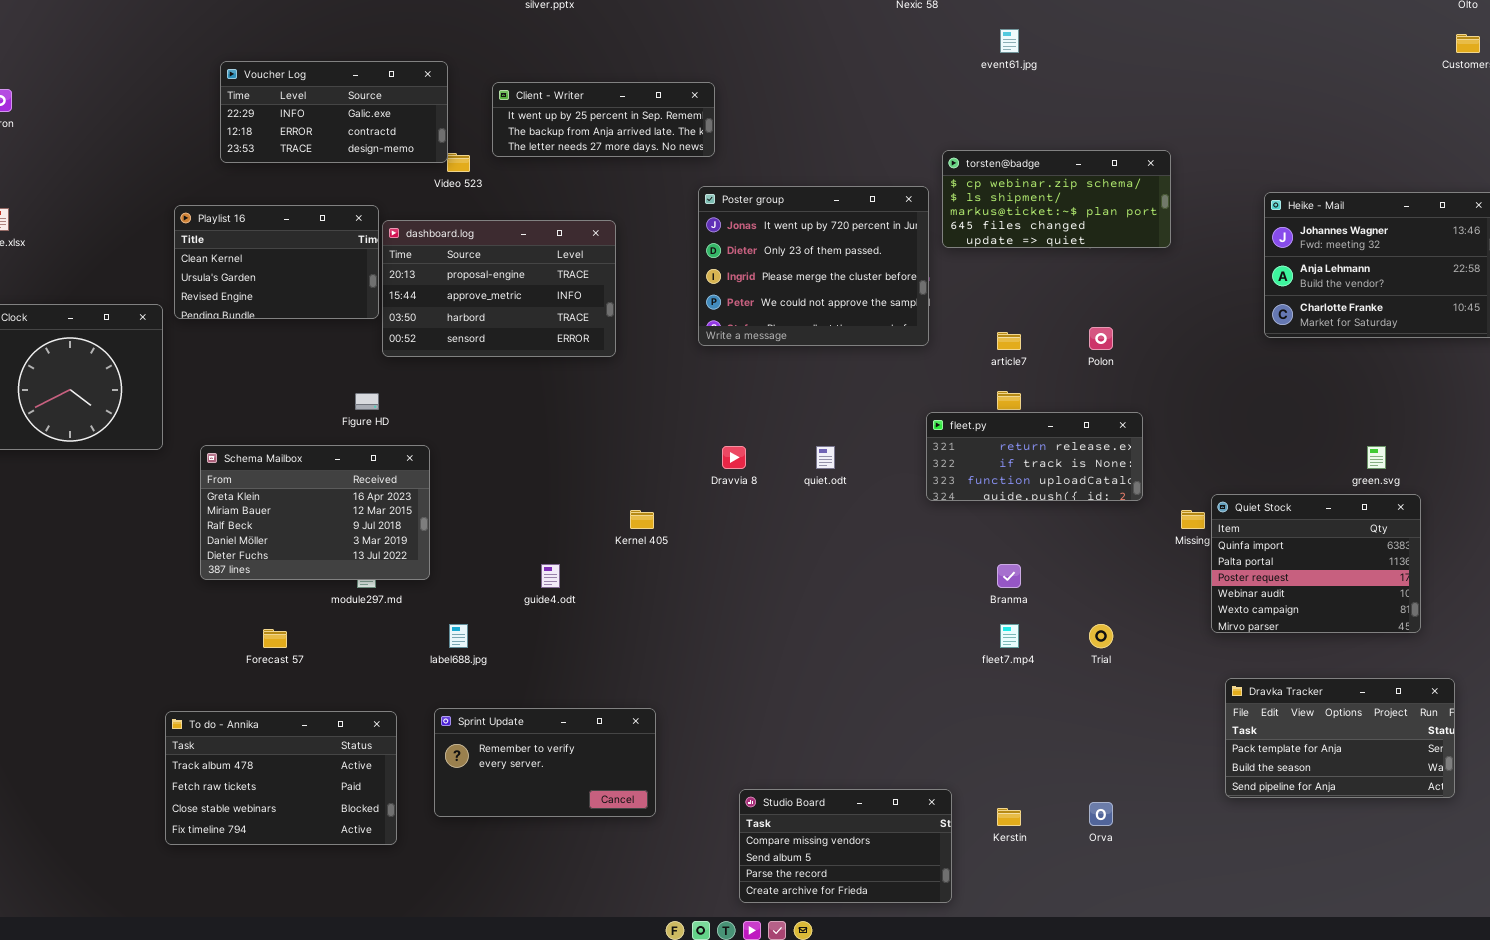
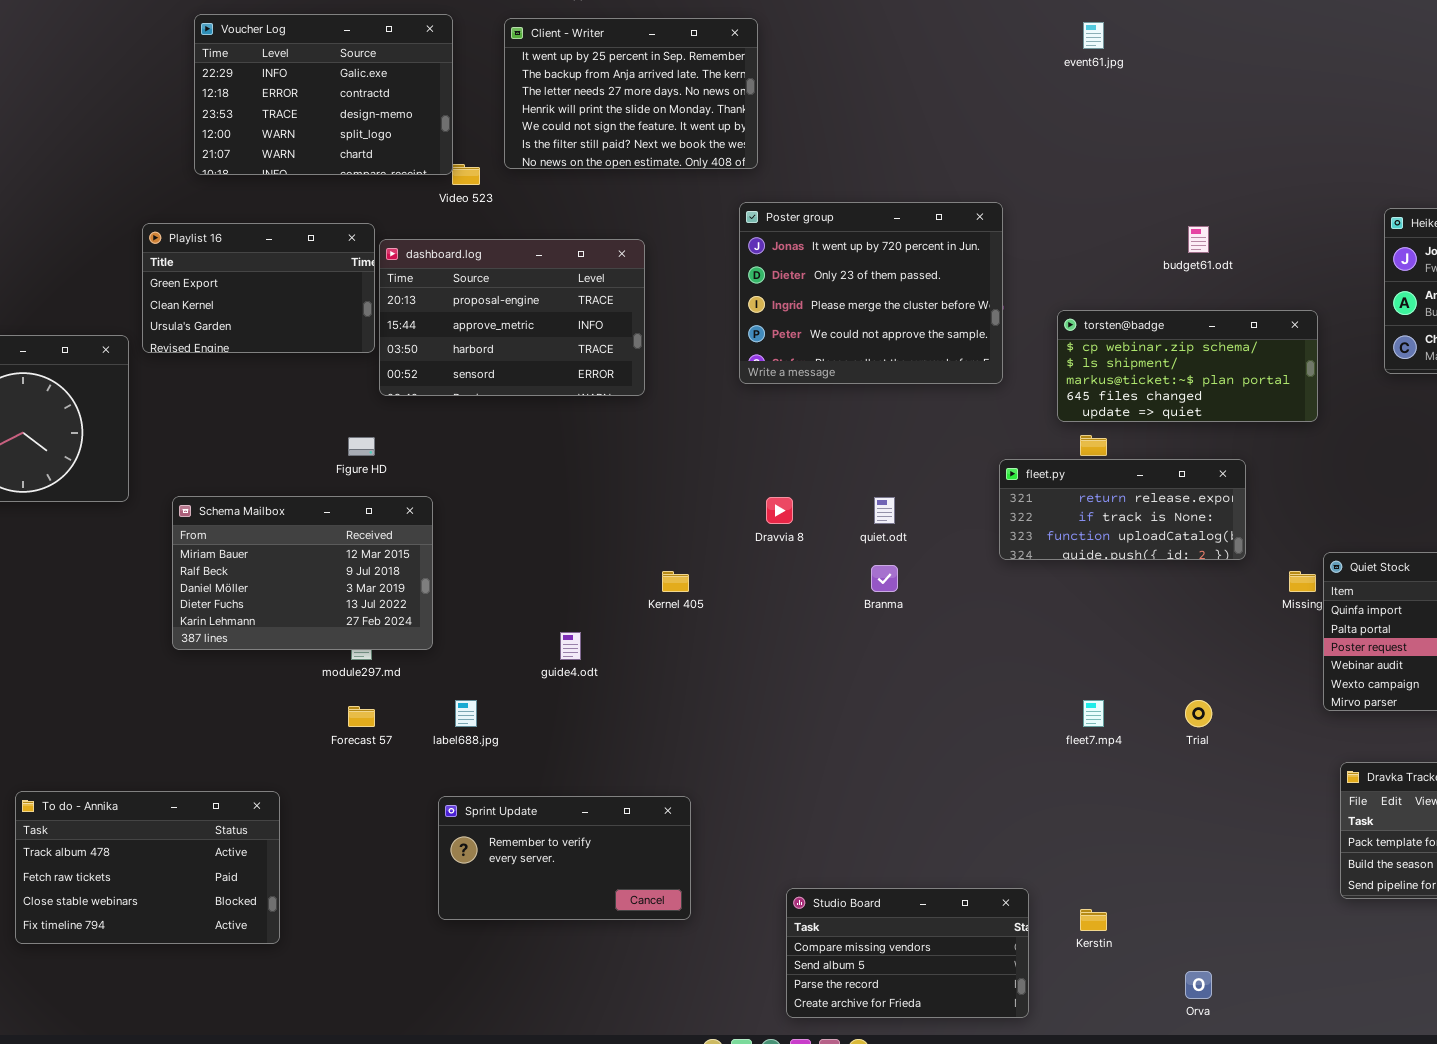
Voucher Log: [220,61,448,163] -> [194,14,453,175], resized
Client - Writer: [492,82,715,157] -> [504,18,758,169], resized
torsten@badge: [942,150,1171,248] -> [1057,310,1318,422], moved
Playlist 16: [174,205,379,319] -> [142,223,375,353], scrolled up 1 row
Schema Mailbox: [200,445,430,580] -> [172,496,433,650], scrolled down 1 row
Branma: [997,564,1021,588] -> [871,565,898,592], moved
Forecast 57: [263,629,287,648] -> [348,706,375,727], moved
To do - Annika: [165,711,397,845] -> [15,791,280,944], moved
Orva: [1089,802,1113,826] -> [1185,971,1212,999], moved

